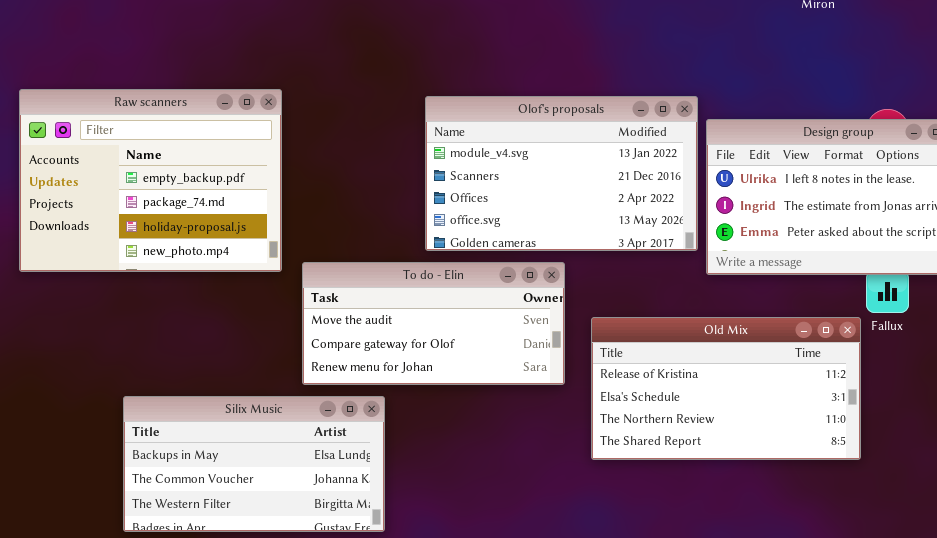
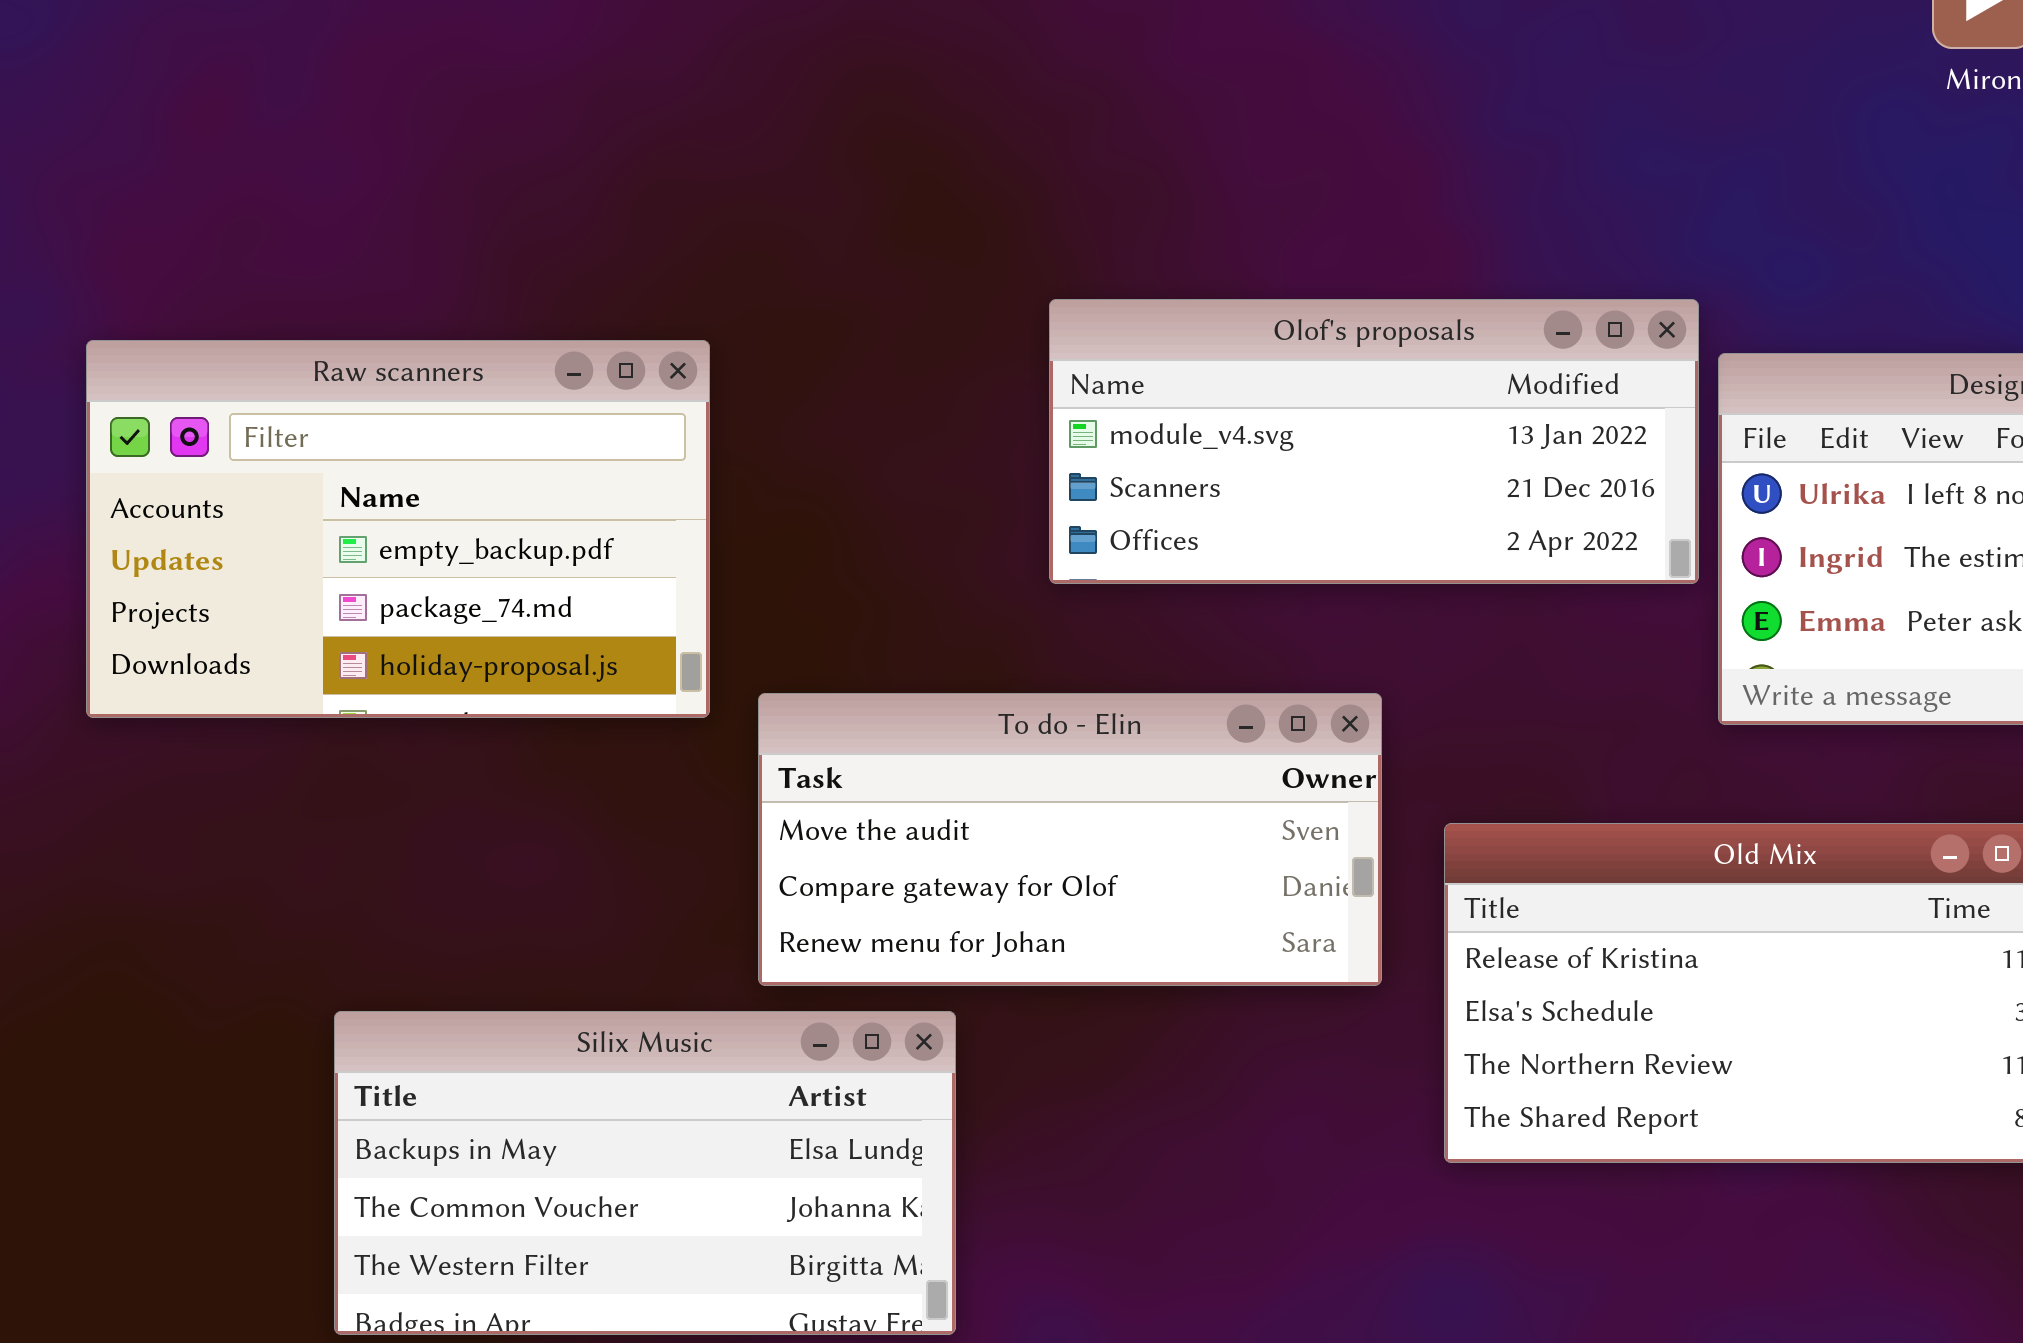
Raw scanners: [19,89,282,272] -> [86,340,710,718], resized
Olof's proposals: [425,96,698,251] -> [1049,299,1699,584], resized

